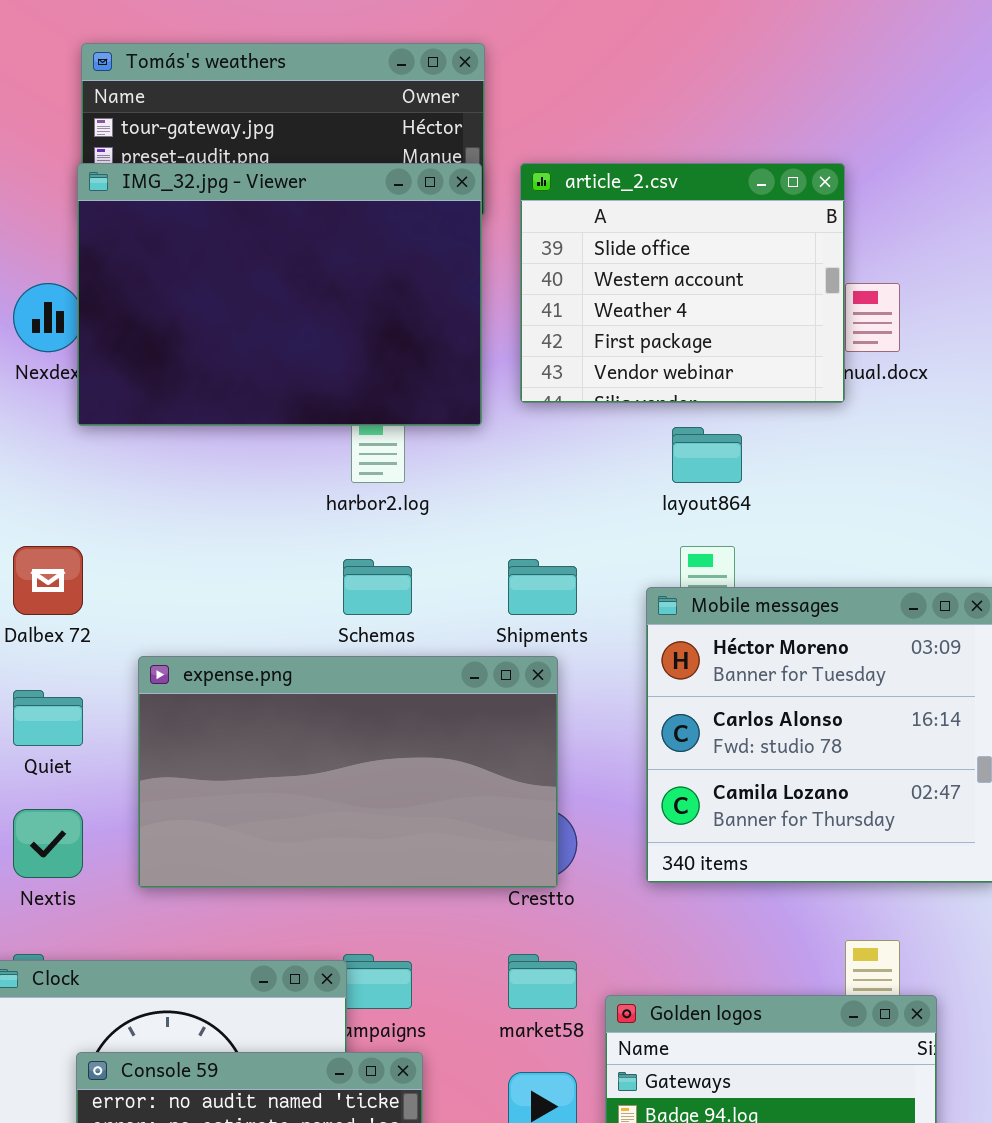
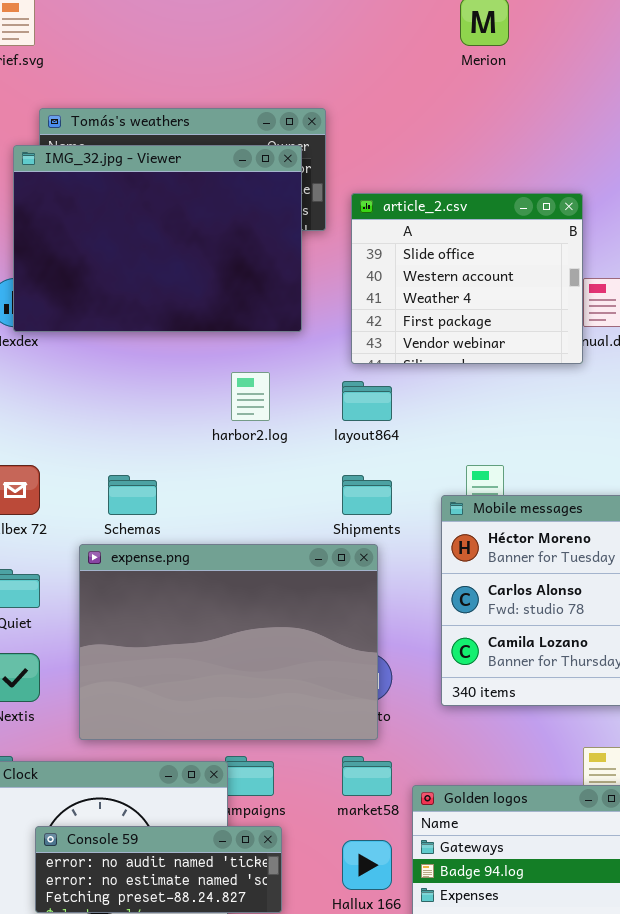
IMG_32.jpg - Viewer: [77,163,482,426] -> [13,145,302,332], moved
layout864: [672,427,742,483] -> [342,381,392,421], moved
Schemas: [343,559,412,615] -> [108,475,157,515], moved
expense.png: [138,656,558,888] -> [79,544,378,740], resized

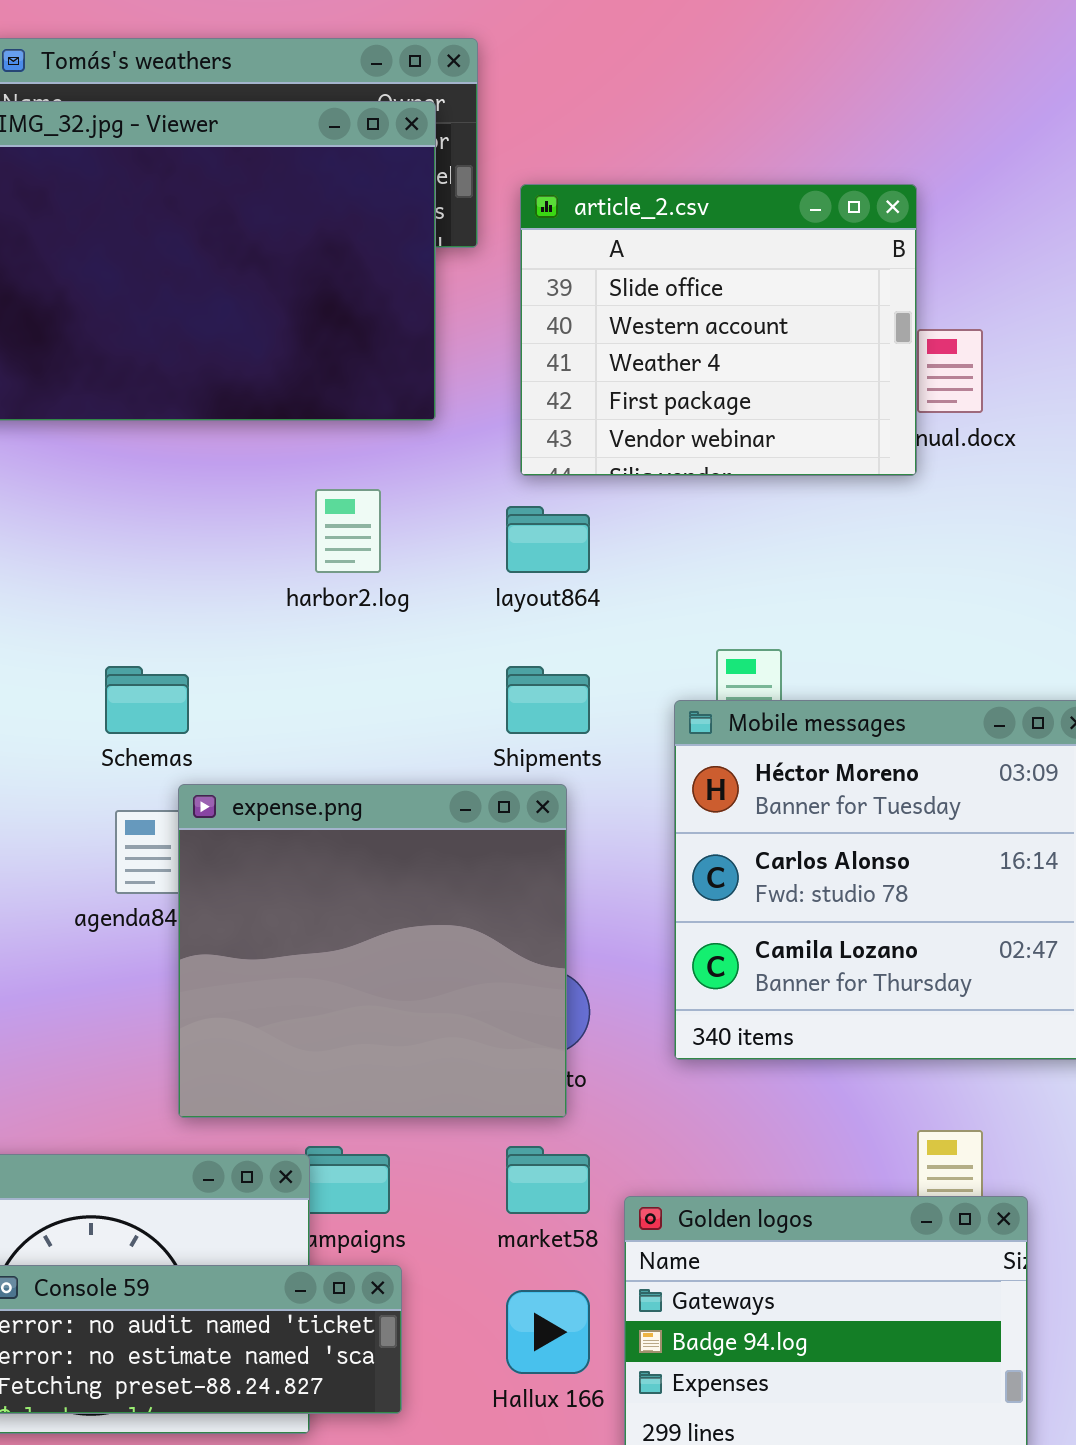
expense.png: [79,544,378,740] -> [178,784,567,1118], resized

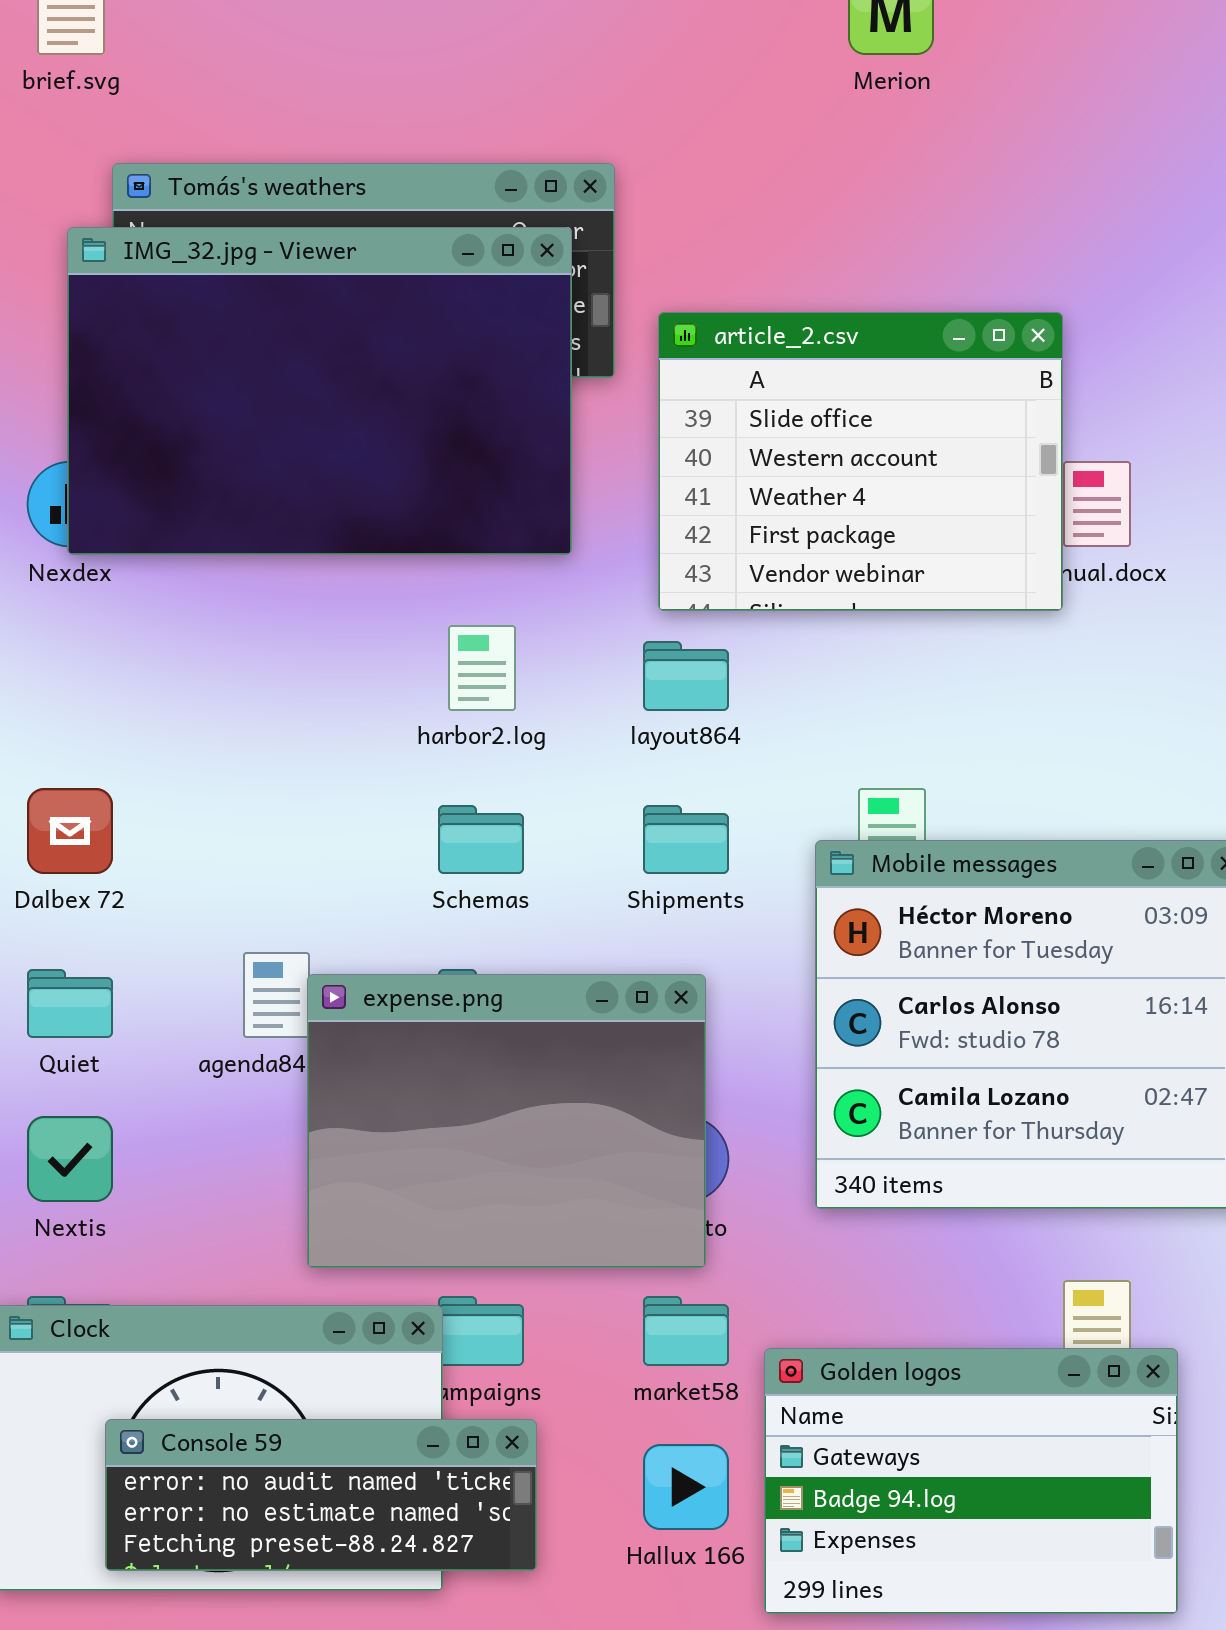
Schemas: [105,666,189,734] -> [438,805,524,874], moved
expense.png: [178,784,567,1118] -> [307,974,706,1268], resized

